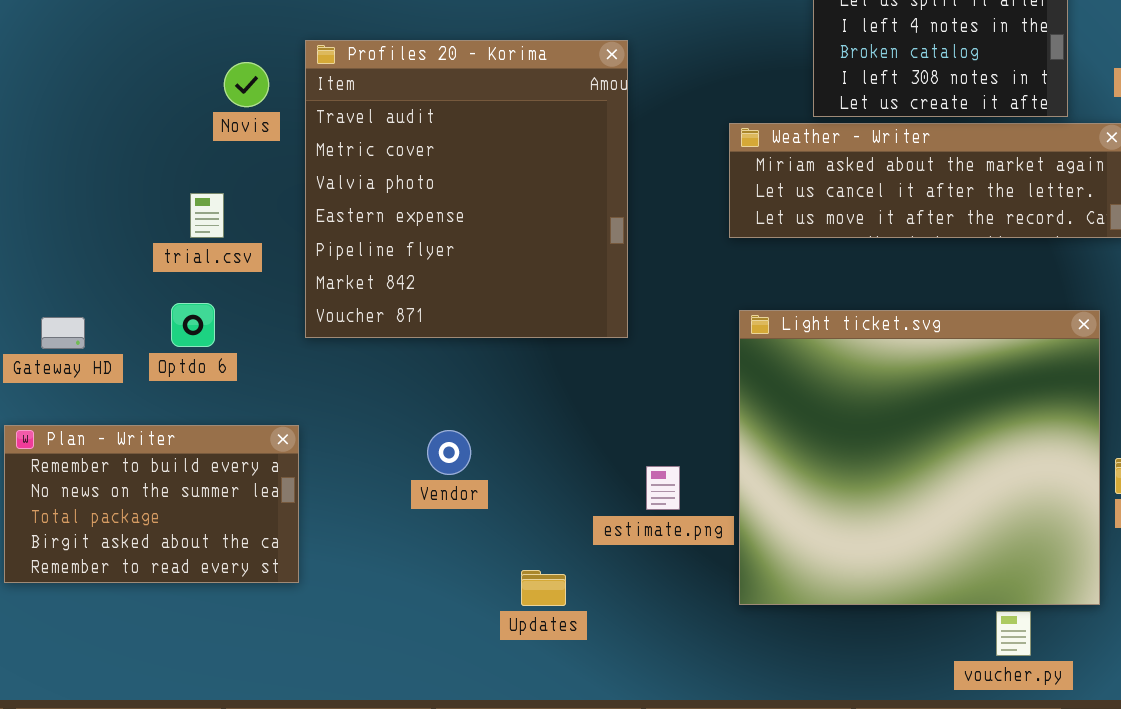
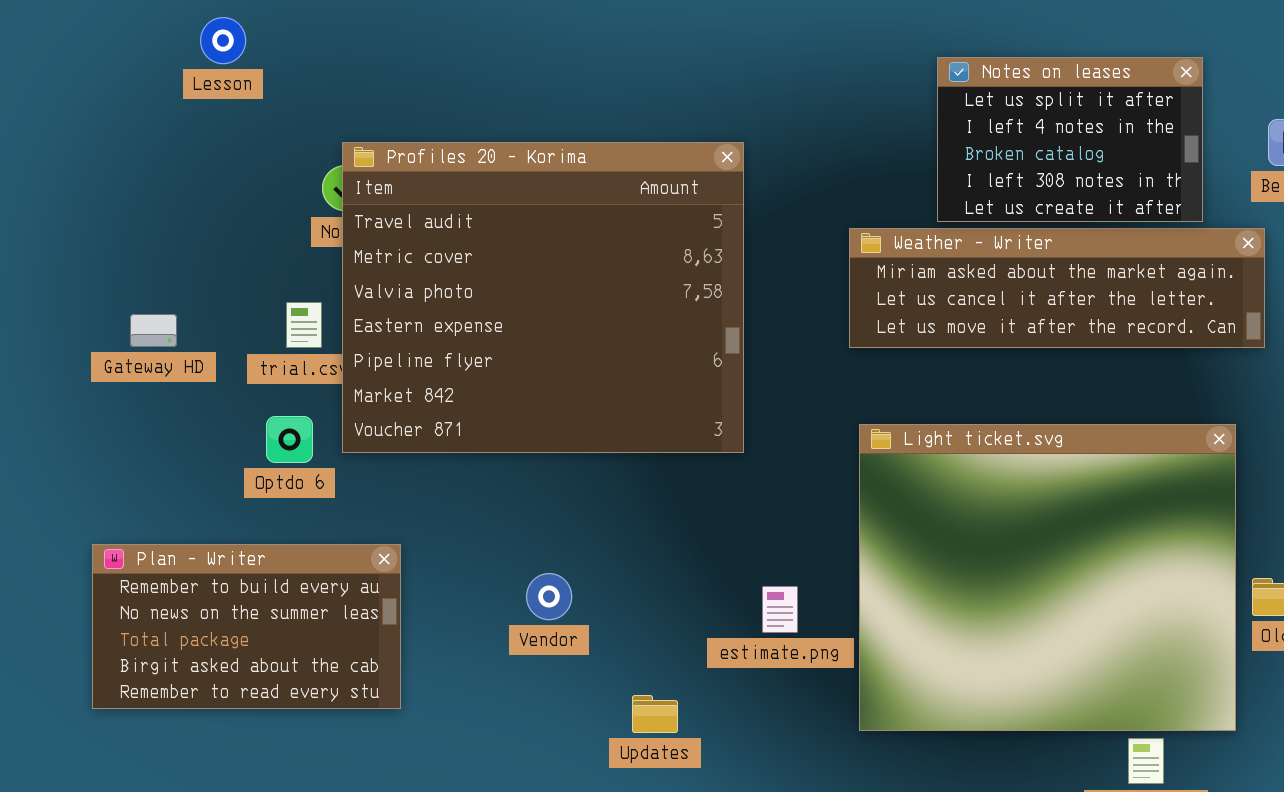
Profiles 20 - Korima: [305,40,628,338] -> [342,142,744,453], resized
Gateway HD: [41,317,85,349] -> [130,314,177,347], moved
Vendor: [427,430,471,475] -> [526,573,572,620], moved

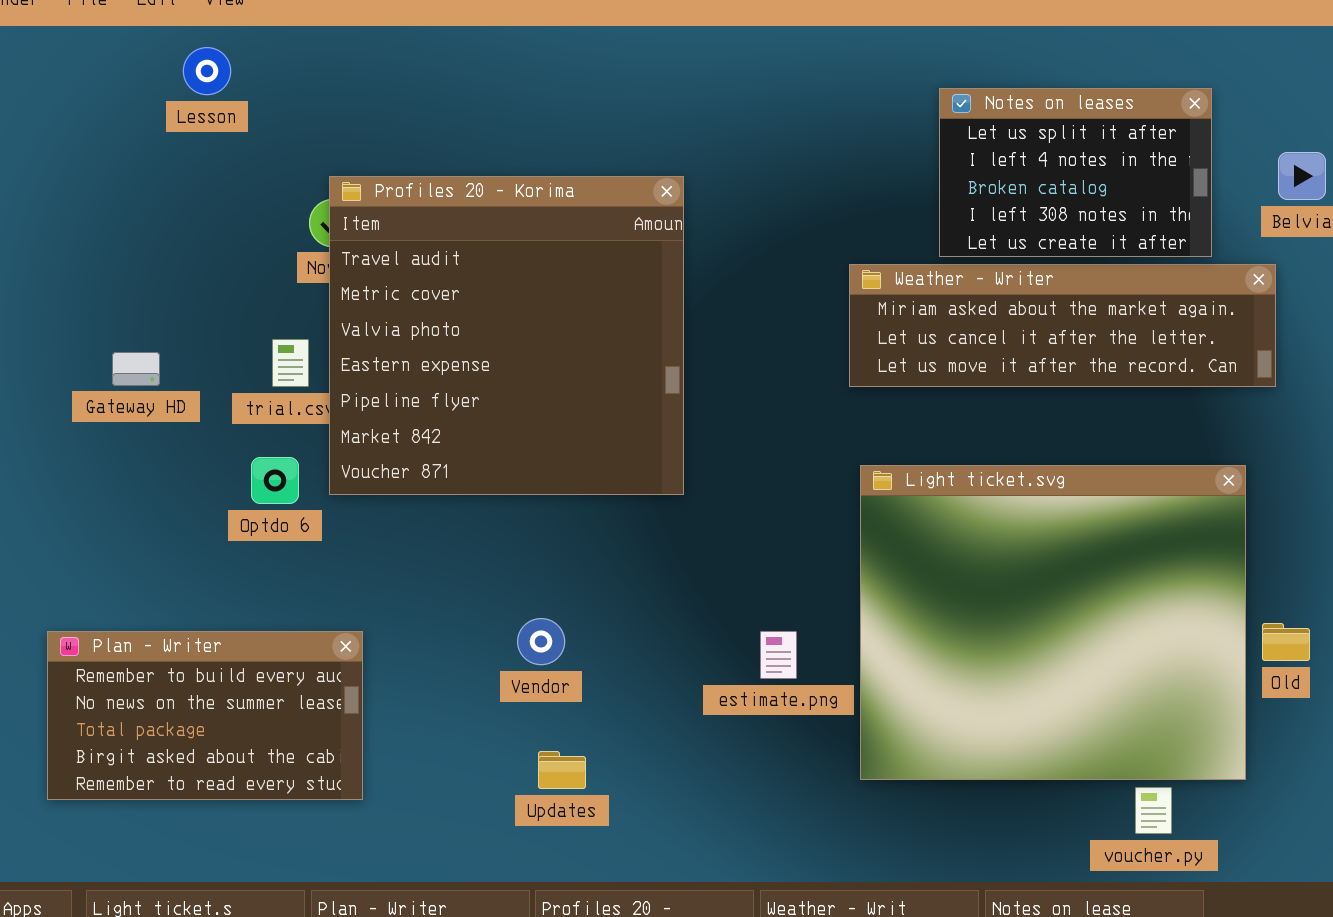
Profiles 20 - Korima: [342,142,744,453] -> [329,176,684,495], resized
Plan - Writer: [92,544,401,709] -> [47,631,363,800], moved
Updates: [632,695,678,733] -> [538,751,586,789], moved

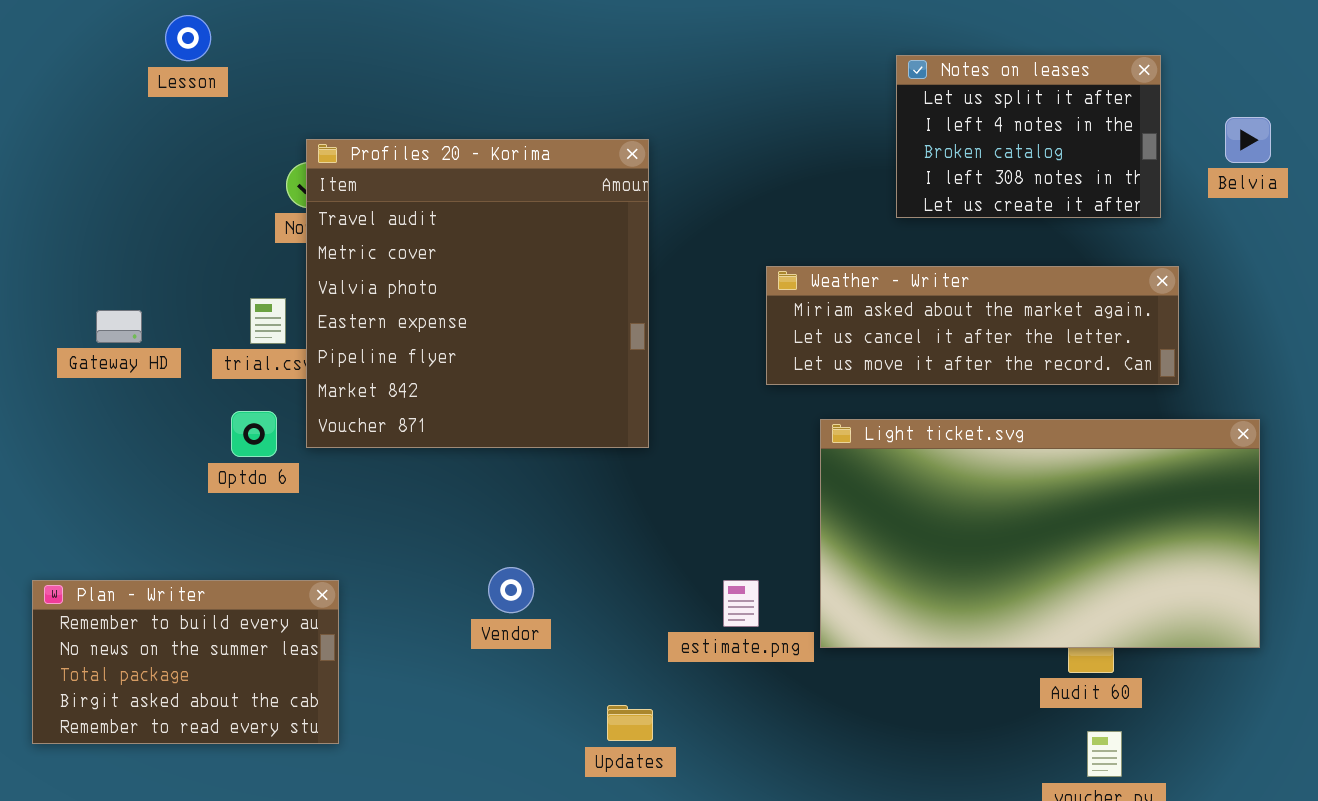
Weather - Writer: [849,264,1276,387] -> [766,266,1179,385], moved
Light ticket.svg: [860,465,1246,780] -> [820,419,1260,648], resized
Updates: [538,751,586,789] -> [607,705,653,741], moved

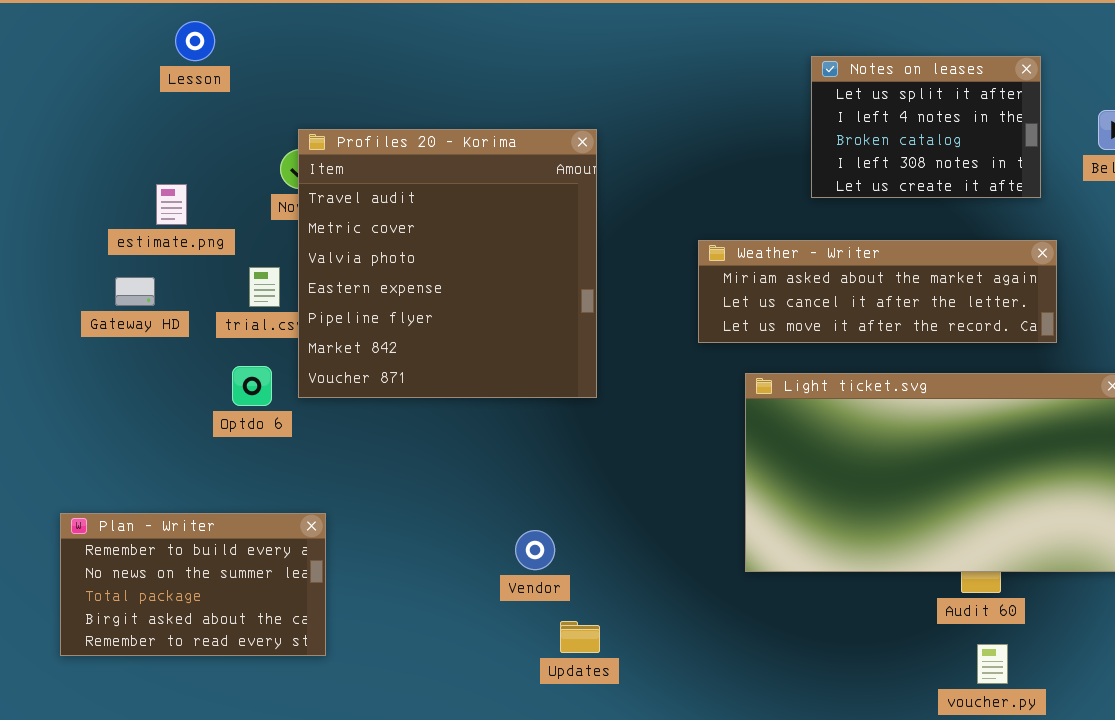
Vendor: [488,567,534,613] -> [515,530,555,570], moved
estimate.png: [723,580,759,627] -> [156,184,187,225], moved

